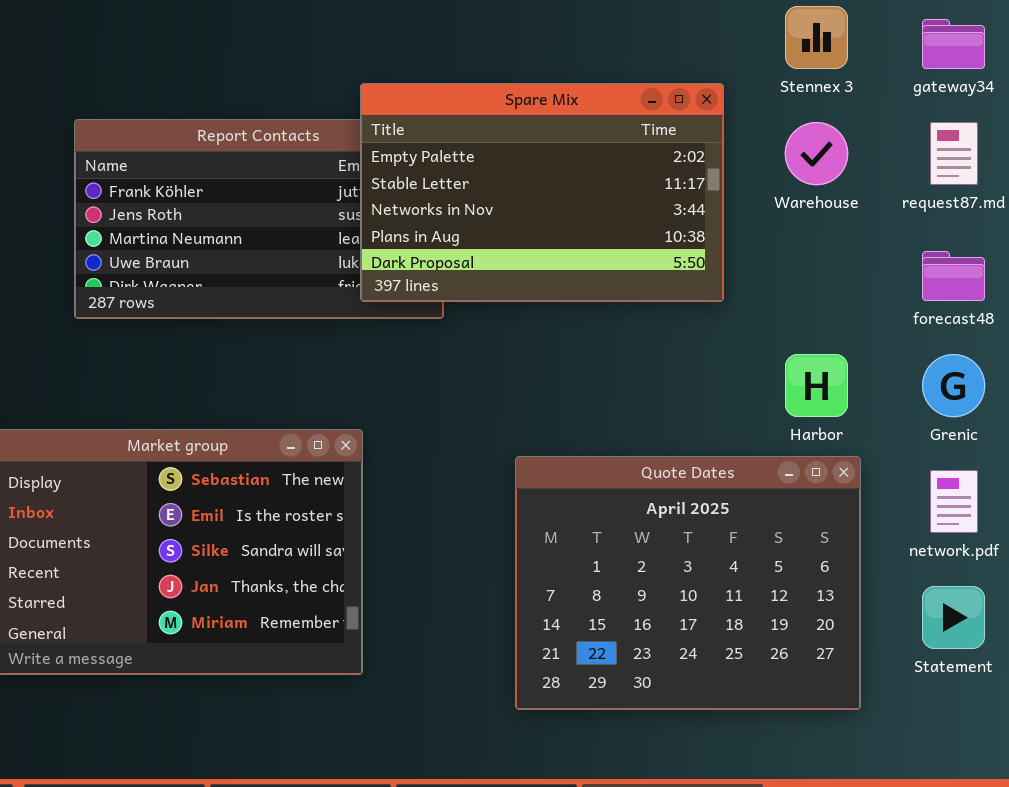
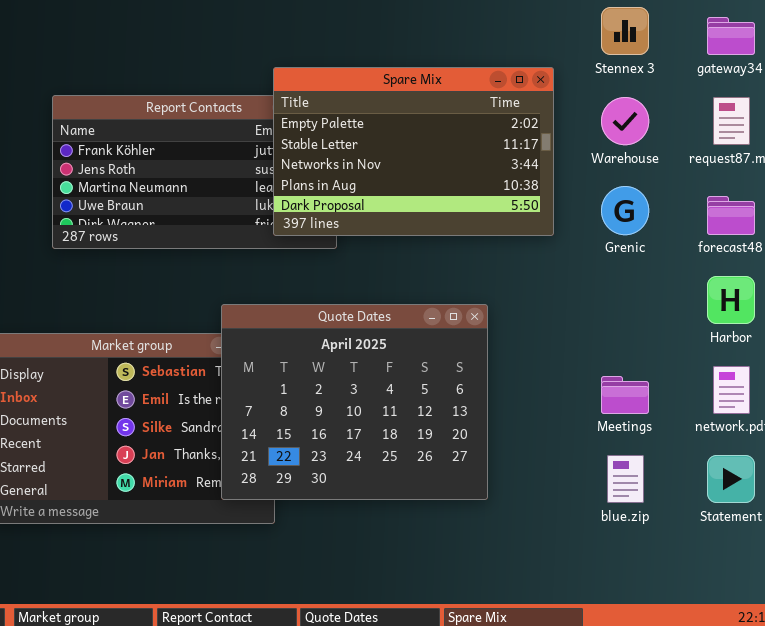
Harbor: [785,354,848,417] -> [707,276,755,324], moved
Grenic: [922,354,985,417] -> [601,186,649,235], moved
Quote Dates: [515,456,861,710] -> [221,304,488,500], moved

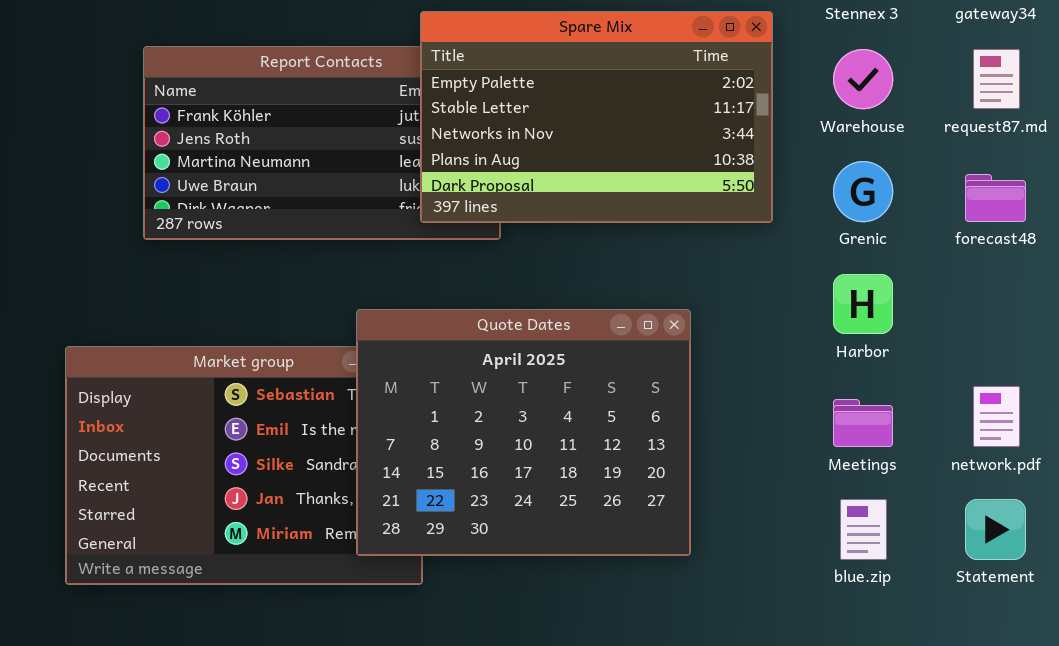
Harbor: [707,276,755,324] -> [833,274,893,334], moved

